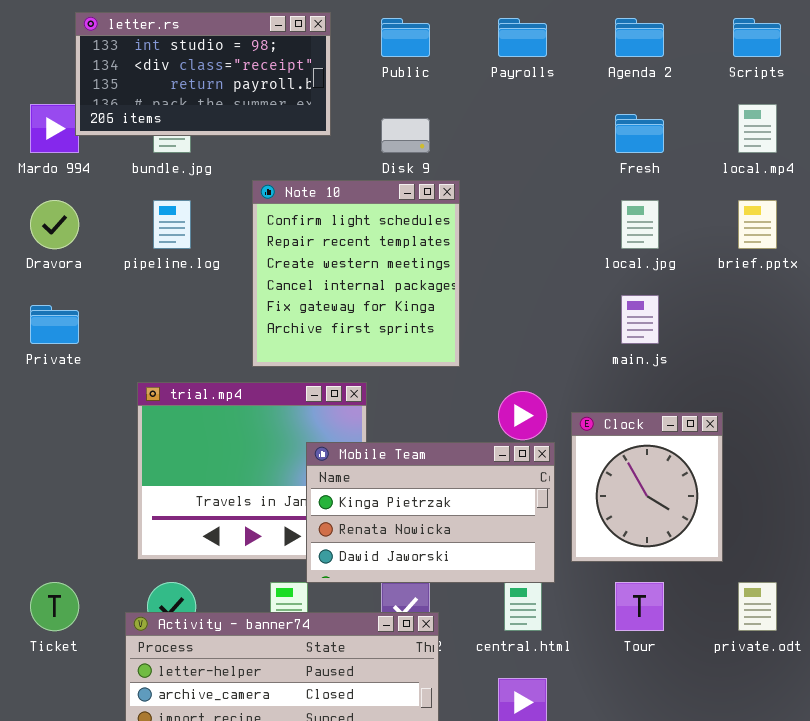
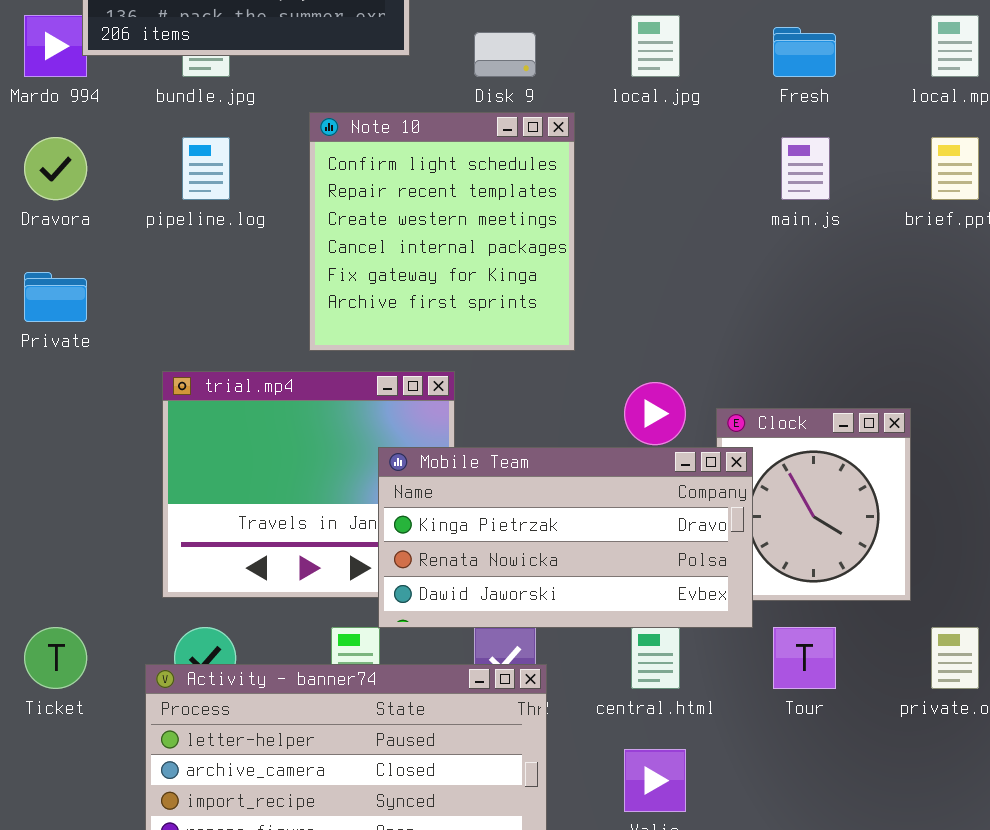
local.jpg: [621,200,659,249] -> [631,15,680,77], moved
main.js: [621,295,659,344] -> [781,137,830,200], moved
Mobile Team: [306,442,555,583] -> [378,447,753,628], resized

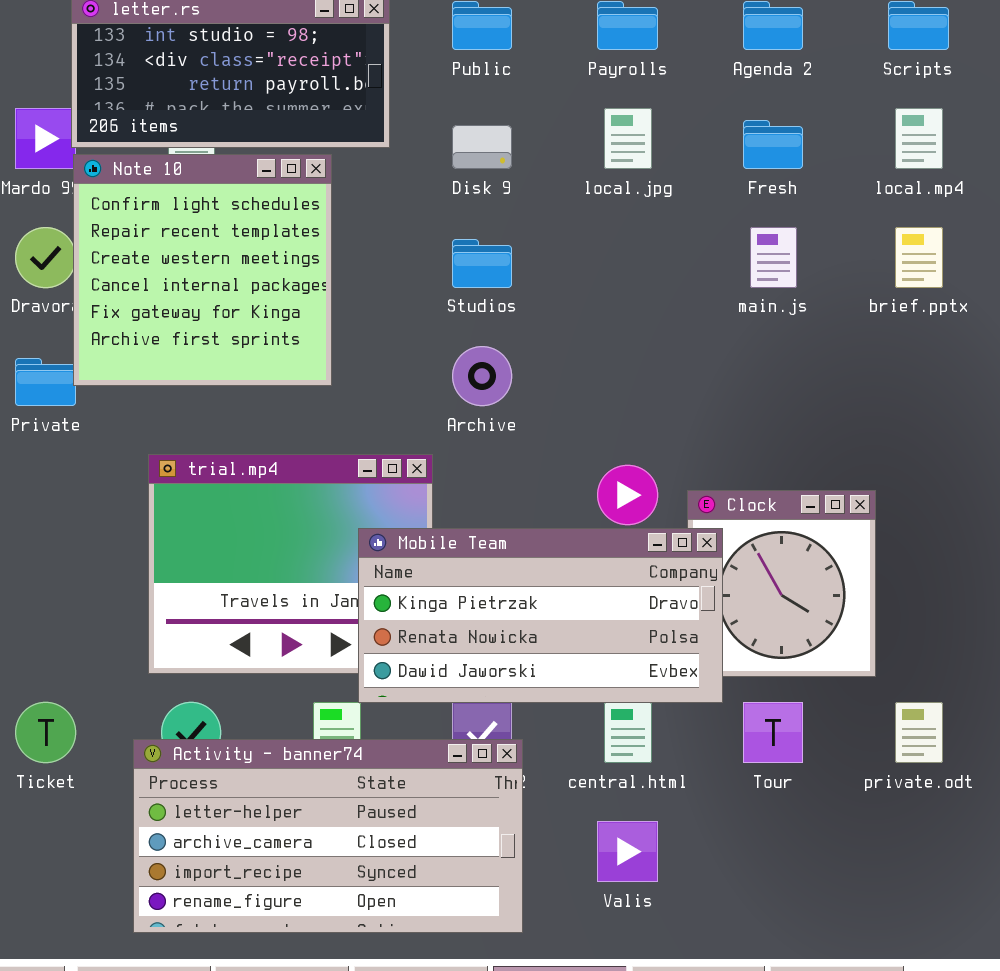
Note 10: [309,112,575,351] -> [73,154,332,386], moved

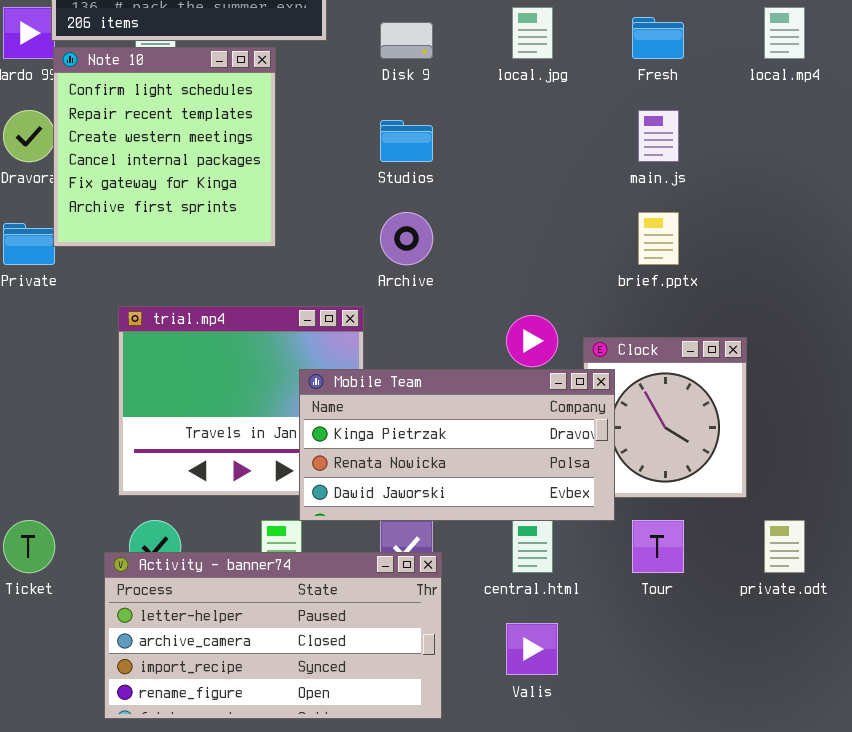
brief.pptx: [895,227,943,288] -> [638,212,679,265], moved

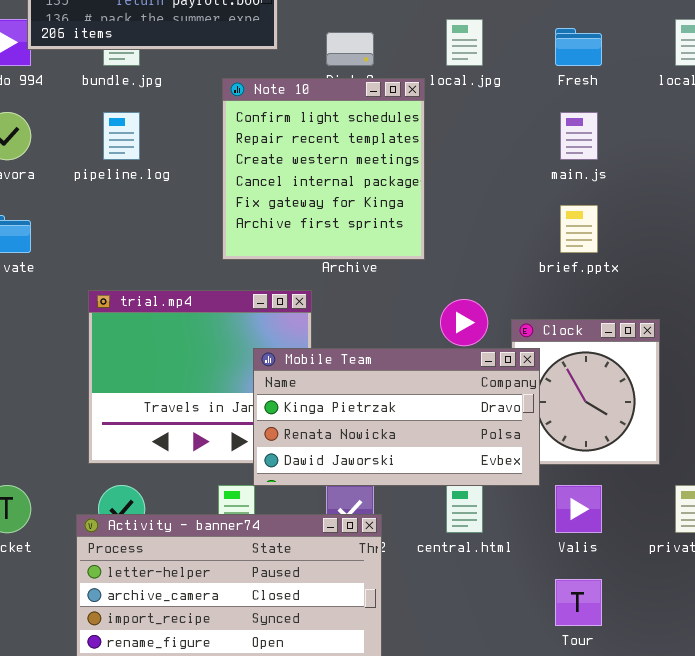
Note 10: [53,47,276,247] -> [222,78,425,260], moved
Tour: [632,520,684,573] -> [555,579,602,626], moved
Valis: [506,623,558,675] -> [555,485,602,533], moved

